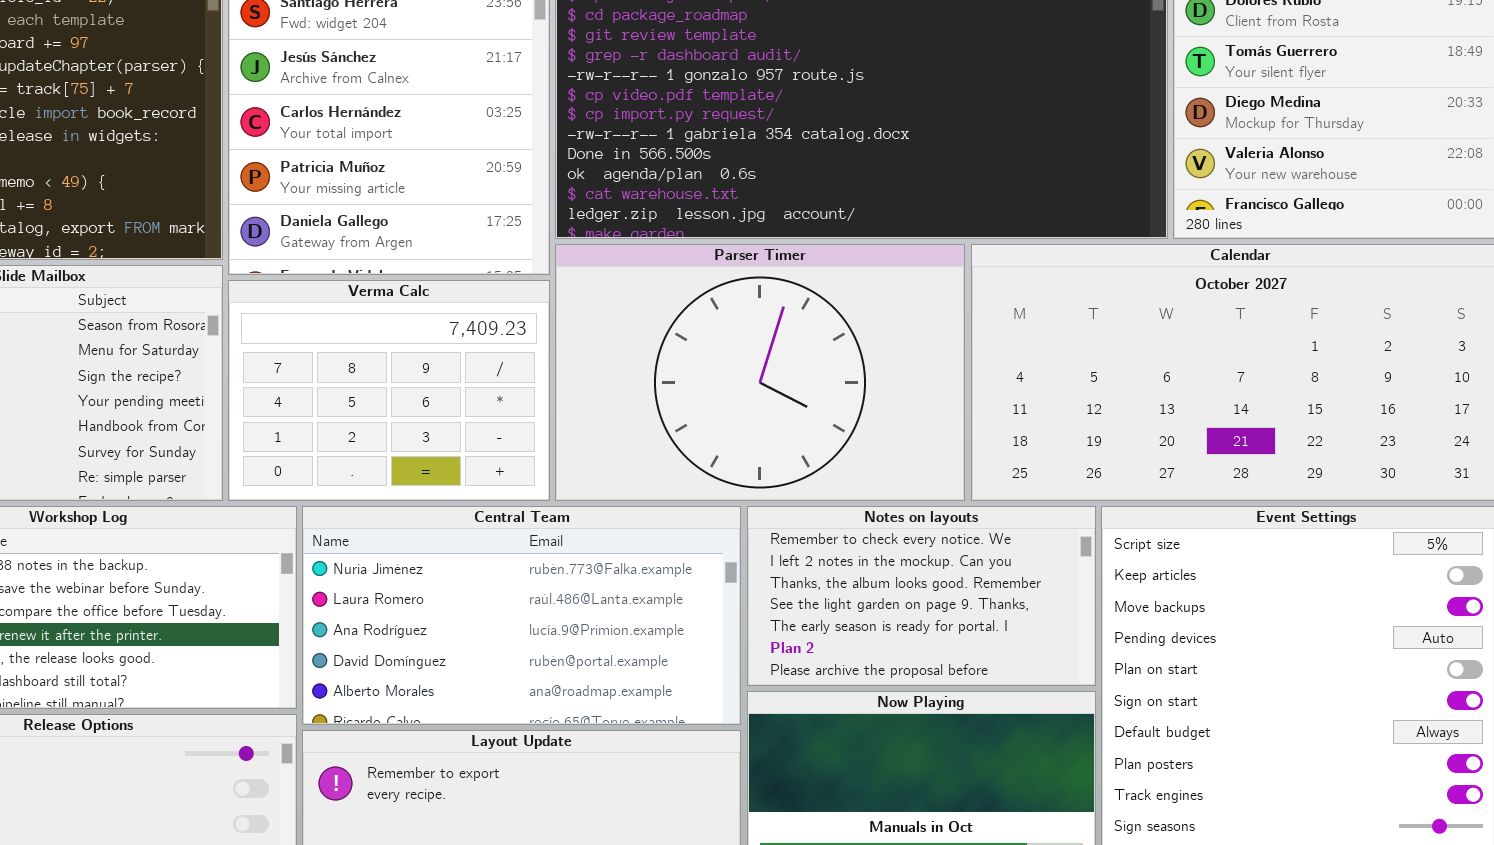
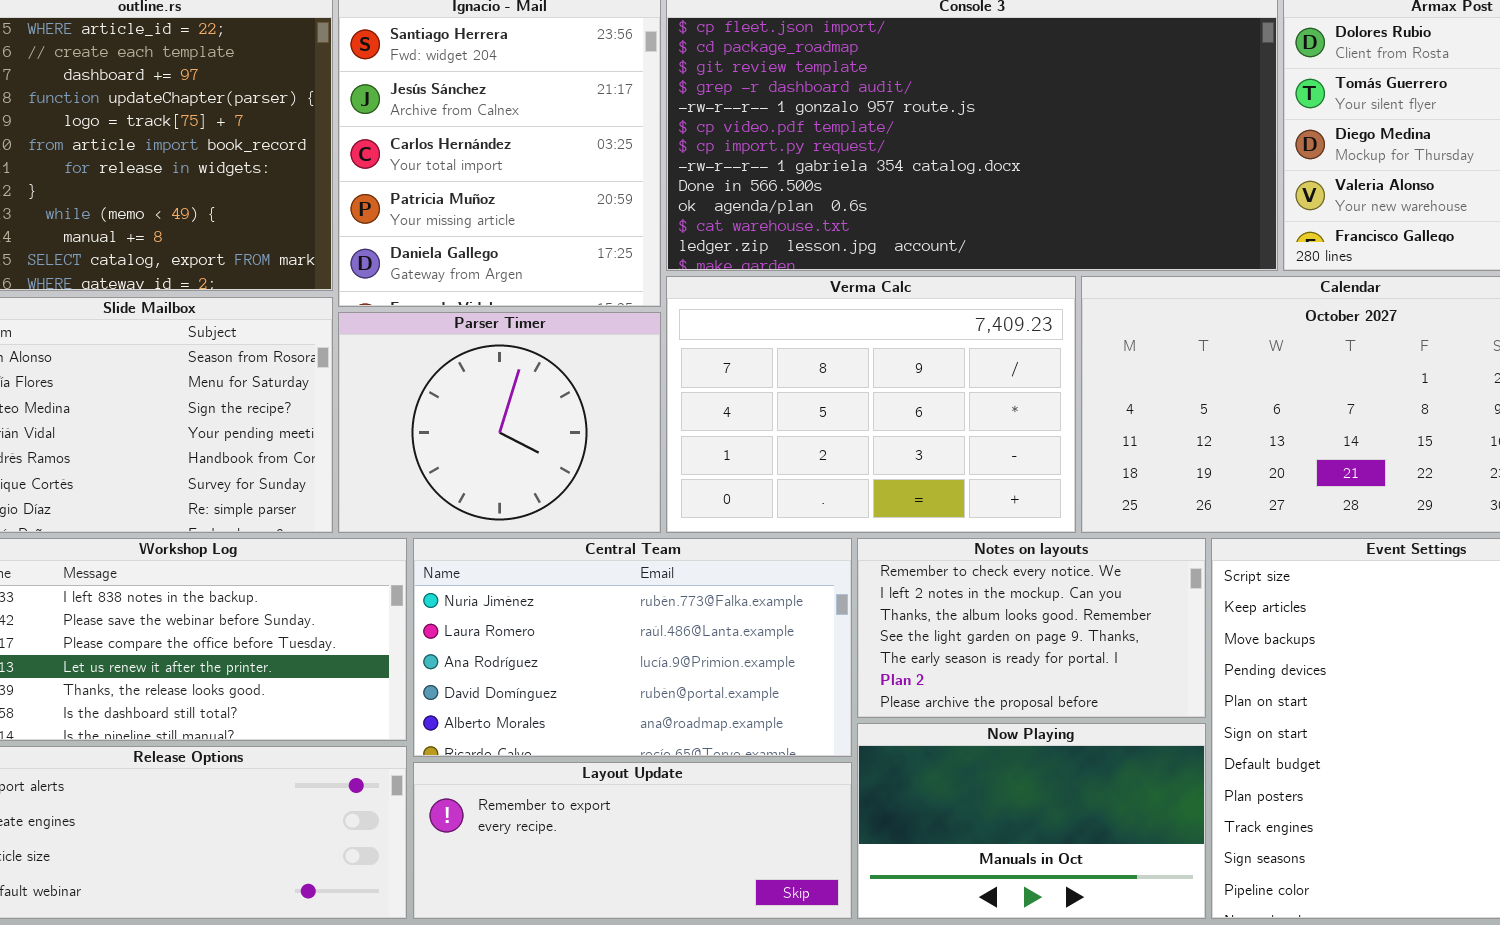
Parser Timer: [555,244,965,501] -> [338,312,661,533], moved, resized
Verma Calc: [228,280,550,501] -> [666,276,1076,533], moved, resized

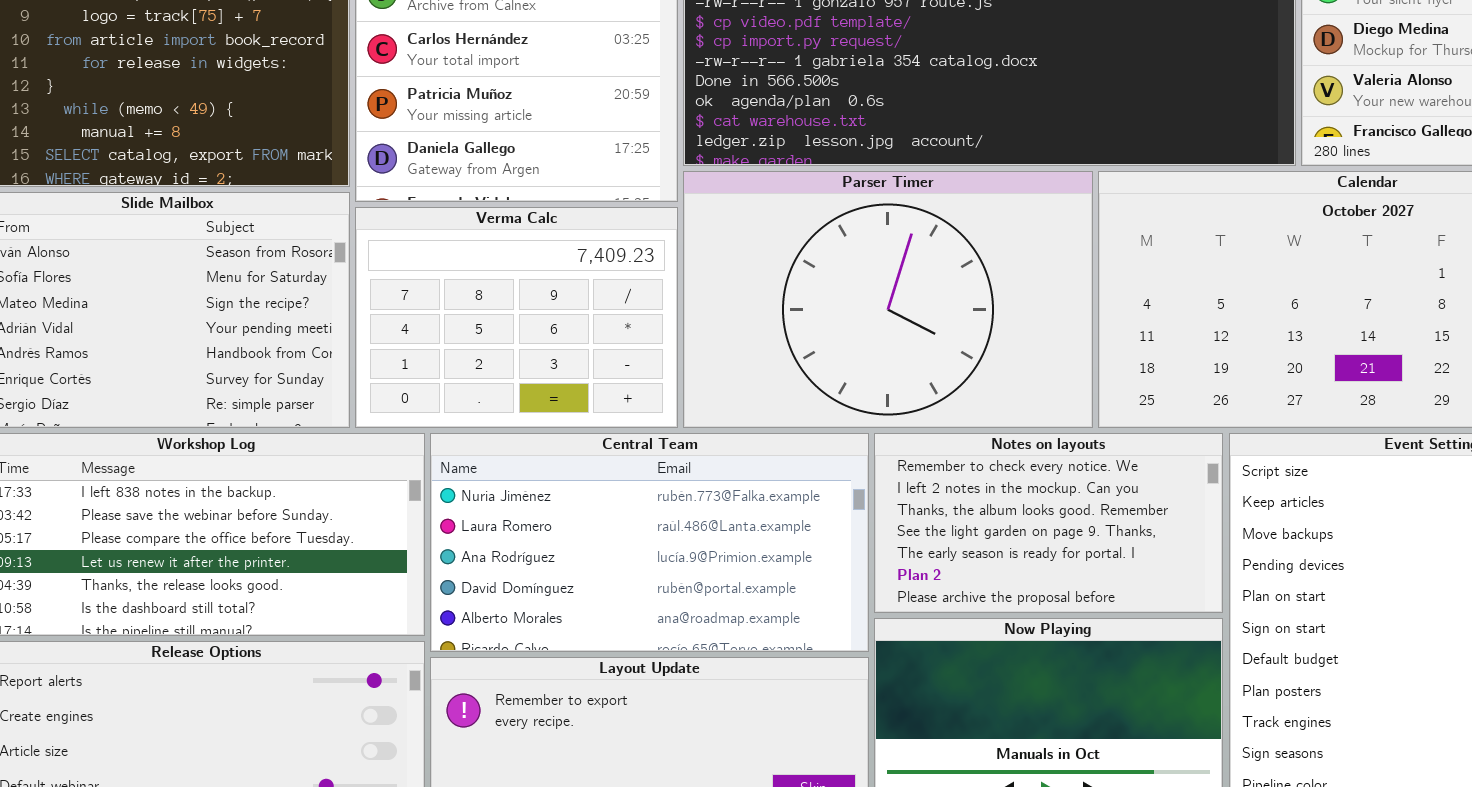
Verma Calc: [666,276,1076,533] -> [355,207,678,428], moved, resized
Parser Timer: [338,312,661,533] -> [683,171,1093,428], moved, resized

